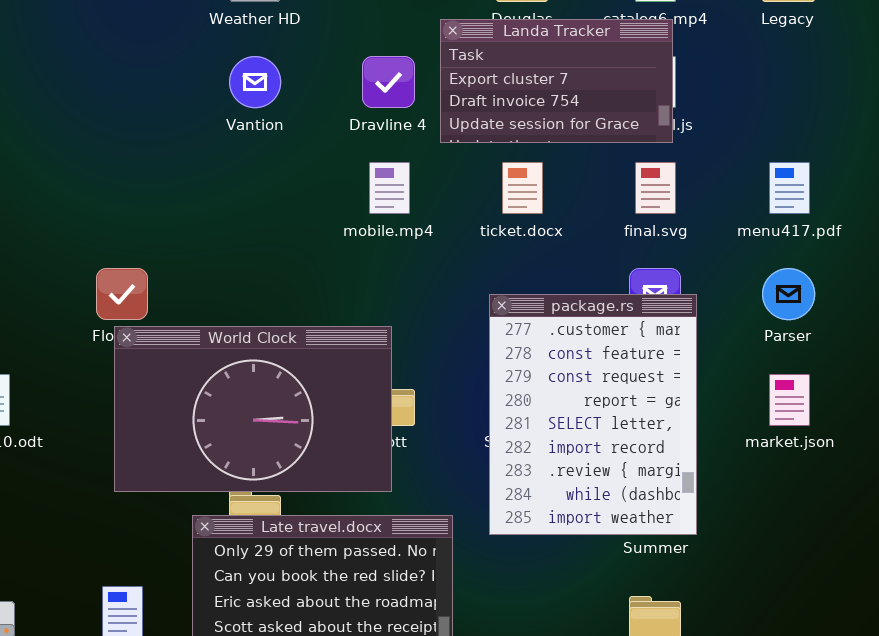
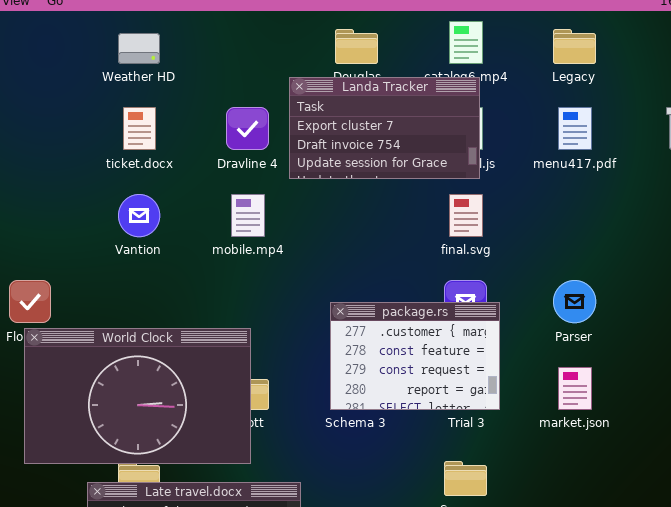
Vantion: [229,56,281,108] -> [118,194,160,237], moved
ticket.docx: [502,162,543,214] -> [123,107,156,150], moved
menu417.pdf: [769,162,810,214] -> [558,107,592,150], moved
package.rs: [489,294,697,535] -> [330,302,500,410], resized

